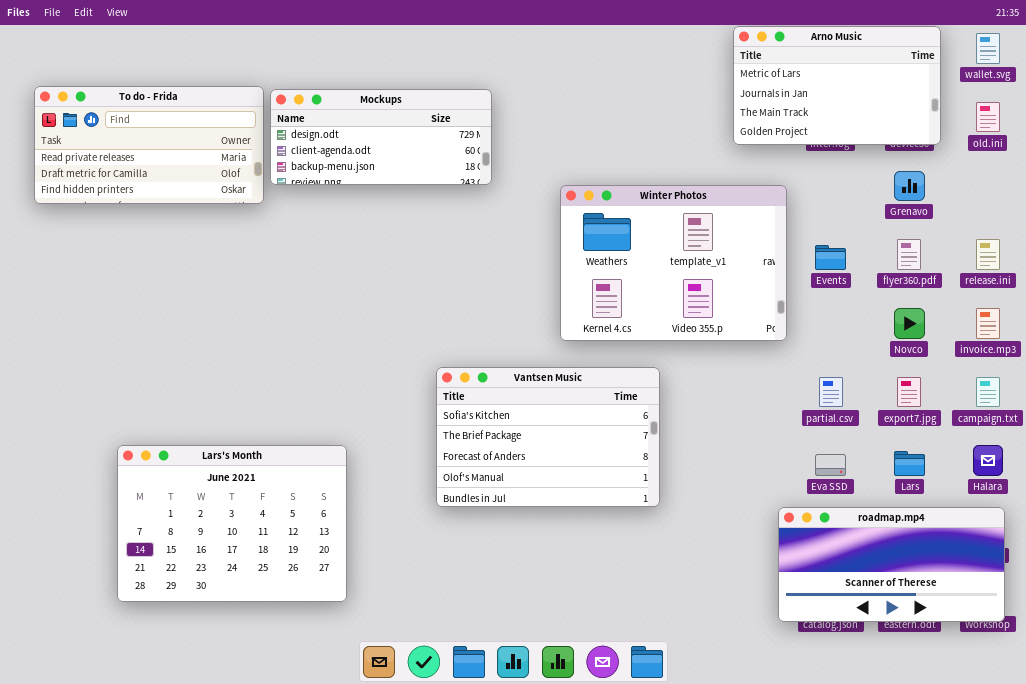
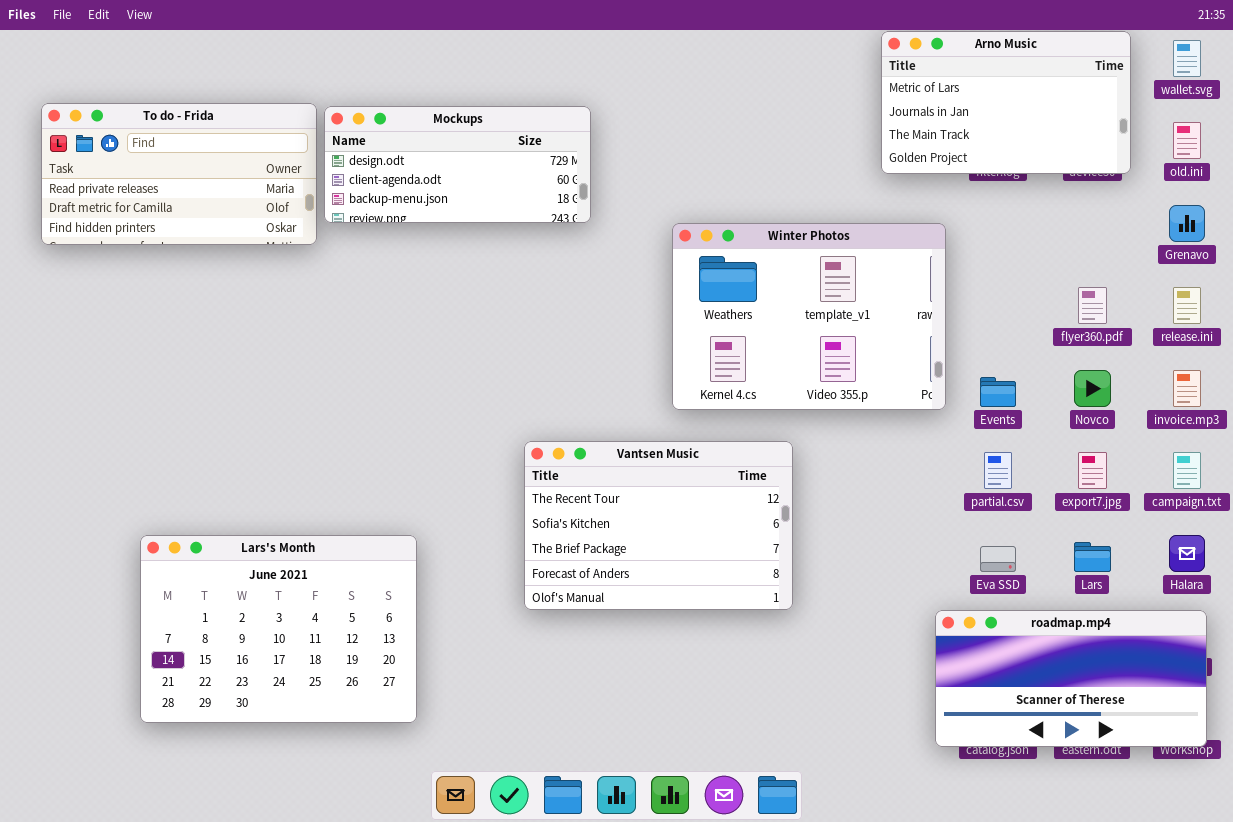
Grenavo: [894,171,925,201] -> [1169,205,1205,242], moved
Events: [815,245,846,270] -> [980,377,1016,407], moved
Vantsen Music: [436,367,660,507] -> [524,441,793,610], scrolled up 1 row

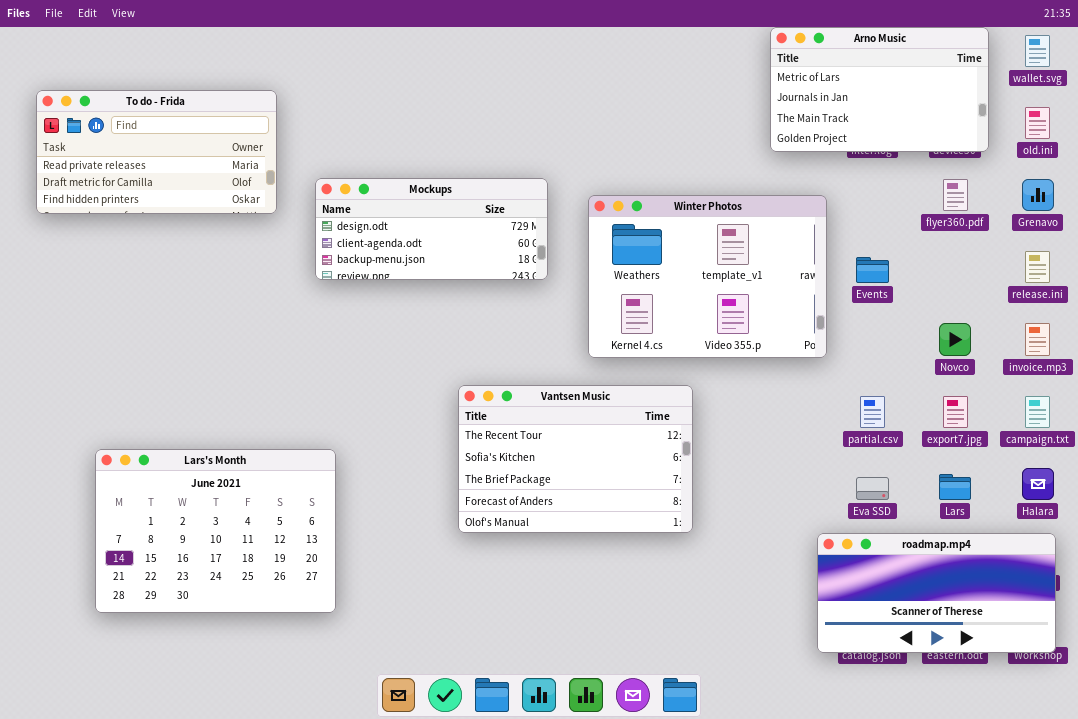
Mockups: [324,106,591,223] -> [315,178,548,280], moved
flyer360.pdf: [1078,287,1107,324] -> [943,179,968,211], moved
Events: [980,377,1016,407] -> [856,257,889,283], moved
Lars's Month: [140,535,417,723] -> [95,449,336,613], moved

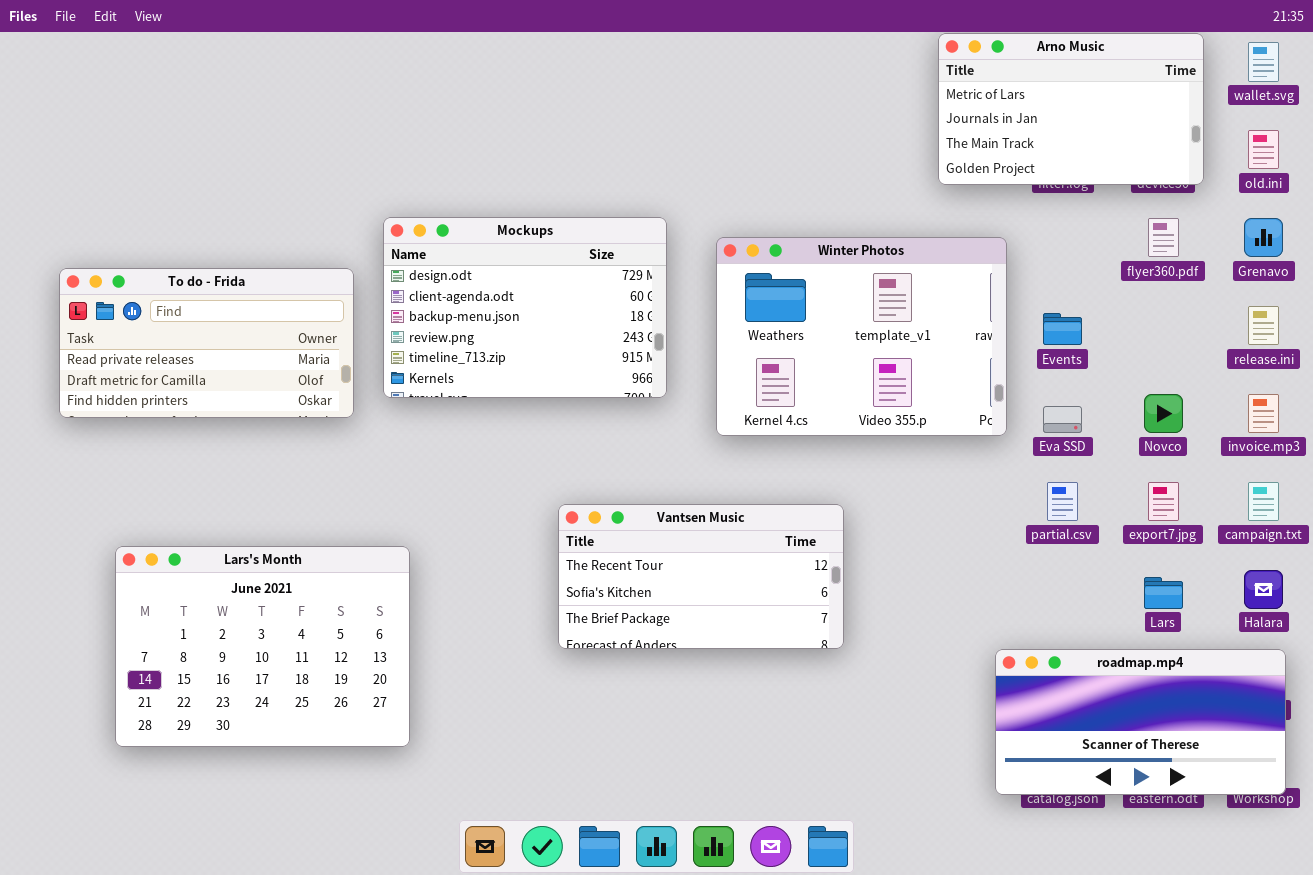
To do - Frida: [36,90,277,214] -> [59,268,354,418], moved
Mockups: [315,178,548,280] -> [383,217,667,398], resized
Vantsen Music: [458,385,693,533] -> [558,504,844,649], resized
Eva SSD: [856,477,889,500] -> [1043,406,1082,433], moved

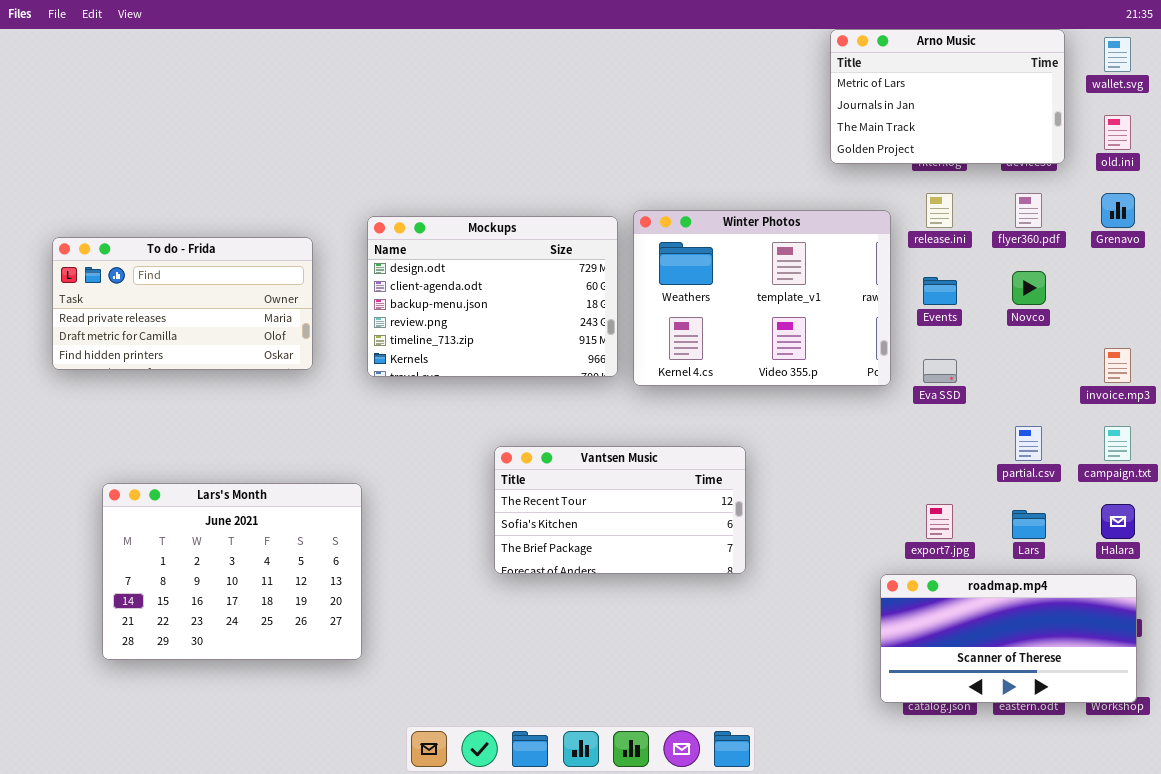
Mockups: [383,217,667,398] -> [367,216,618,377], moved
release.ini: [1248,306,1279,345] -> [926,193,953,228], moved
Novco: [1144,394,1183,433] -> [1012,271,1046,305], moved
partial.csv: [1047,482,1078,521] -> [1015,426,1042,461], moved
export7.jpg: [1148,482,1179,521] -> [926,504,953,539], moved

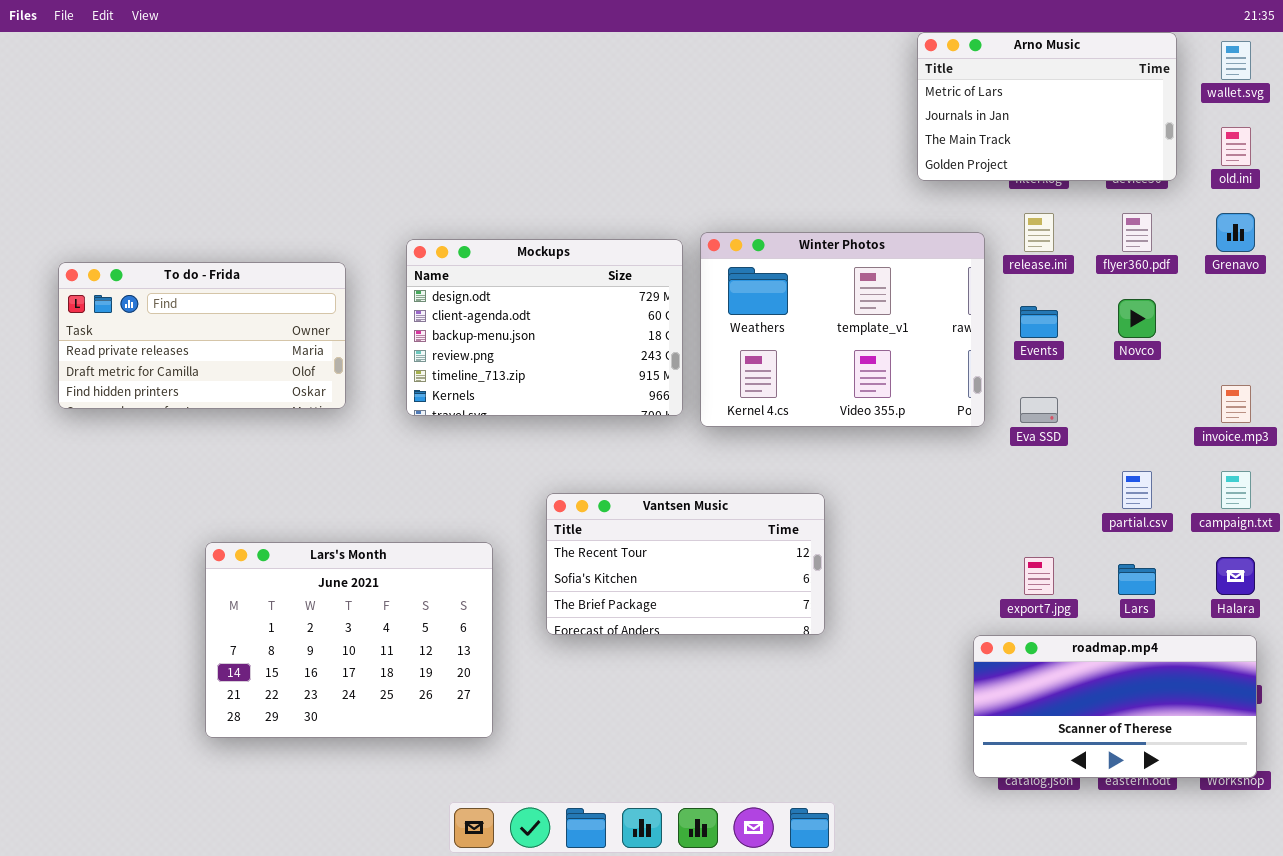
Lars's Month: [102,483,362,660] -> [205,542,493,738], moved

